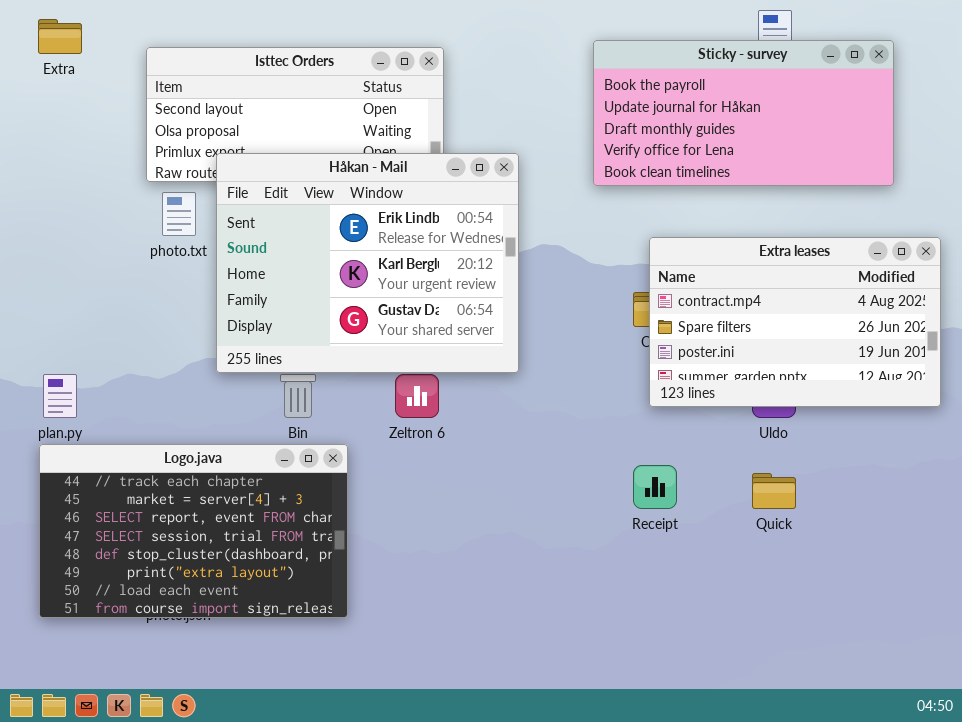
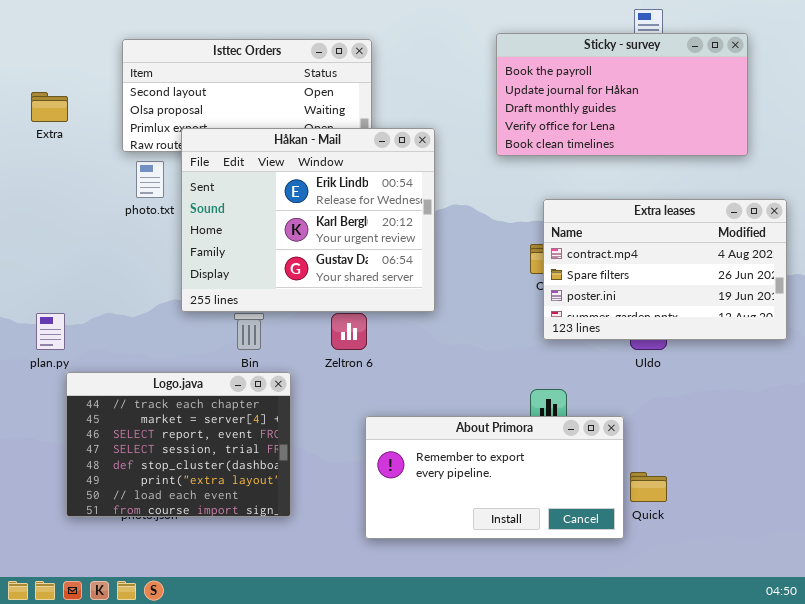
Extra: [38,19,82,54] -> [31,92,68,122], moved
Logo.java: [39,444,348,618] -> [66,372,291,517], resized
Quick: [752,473,796,509] -> [630,472,667,502], moved
About Primora: none -> [365,416,624,539], opened

